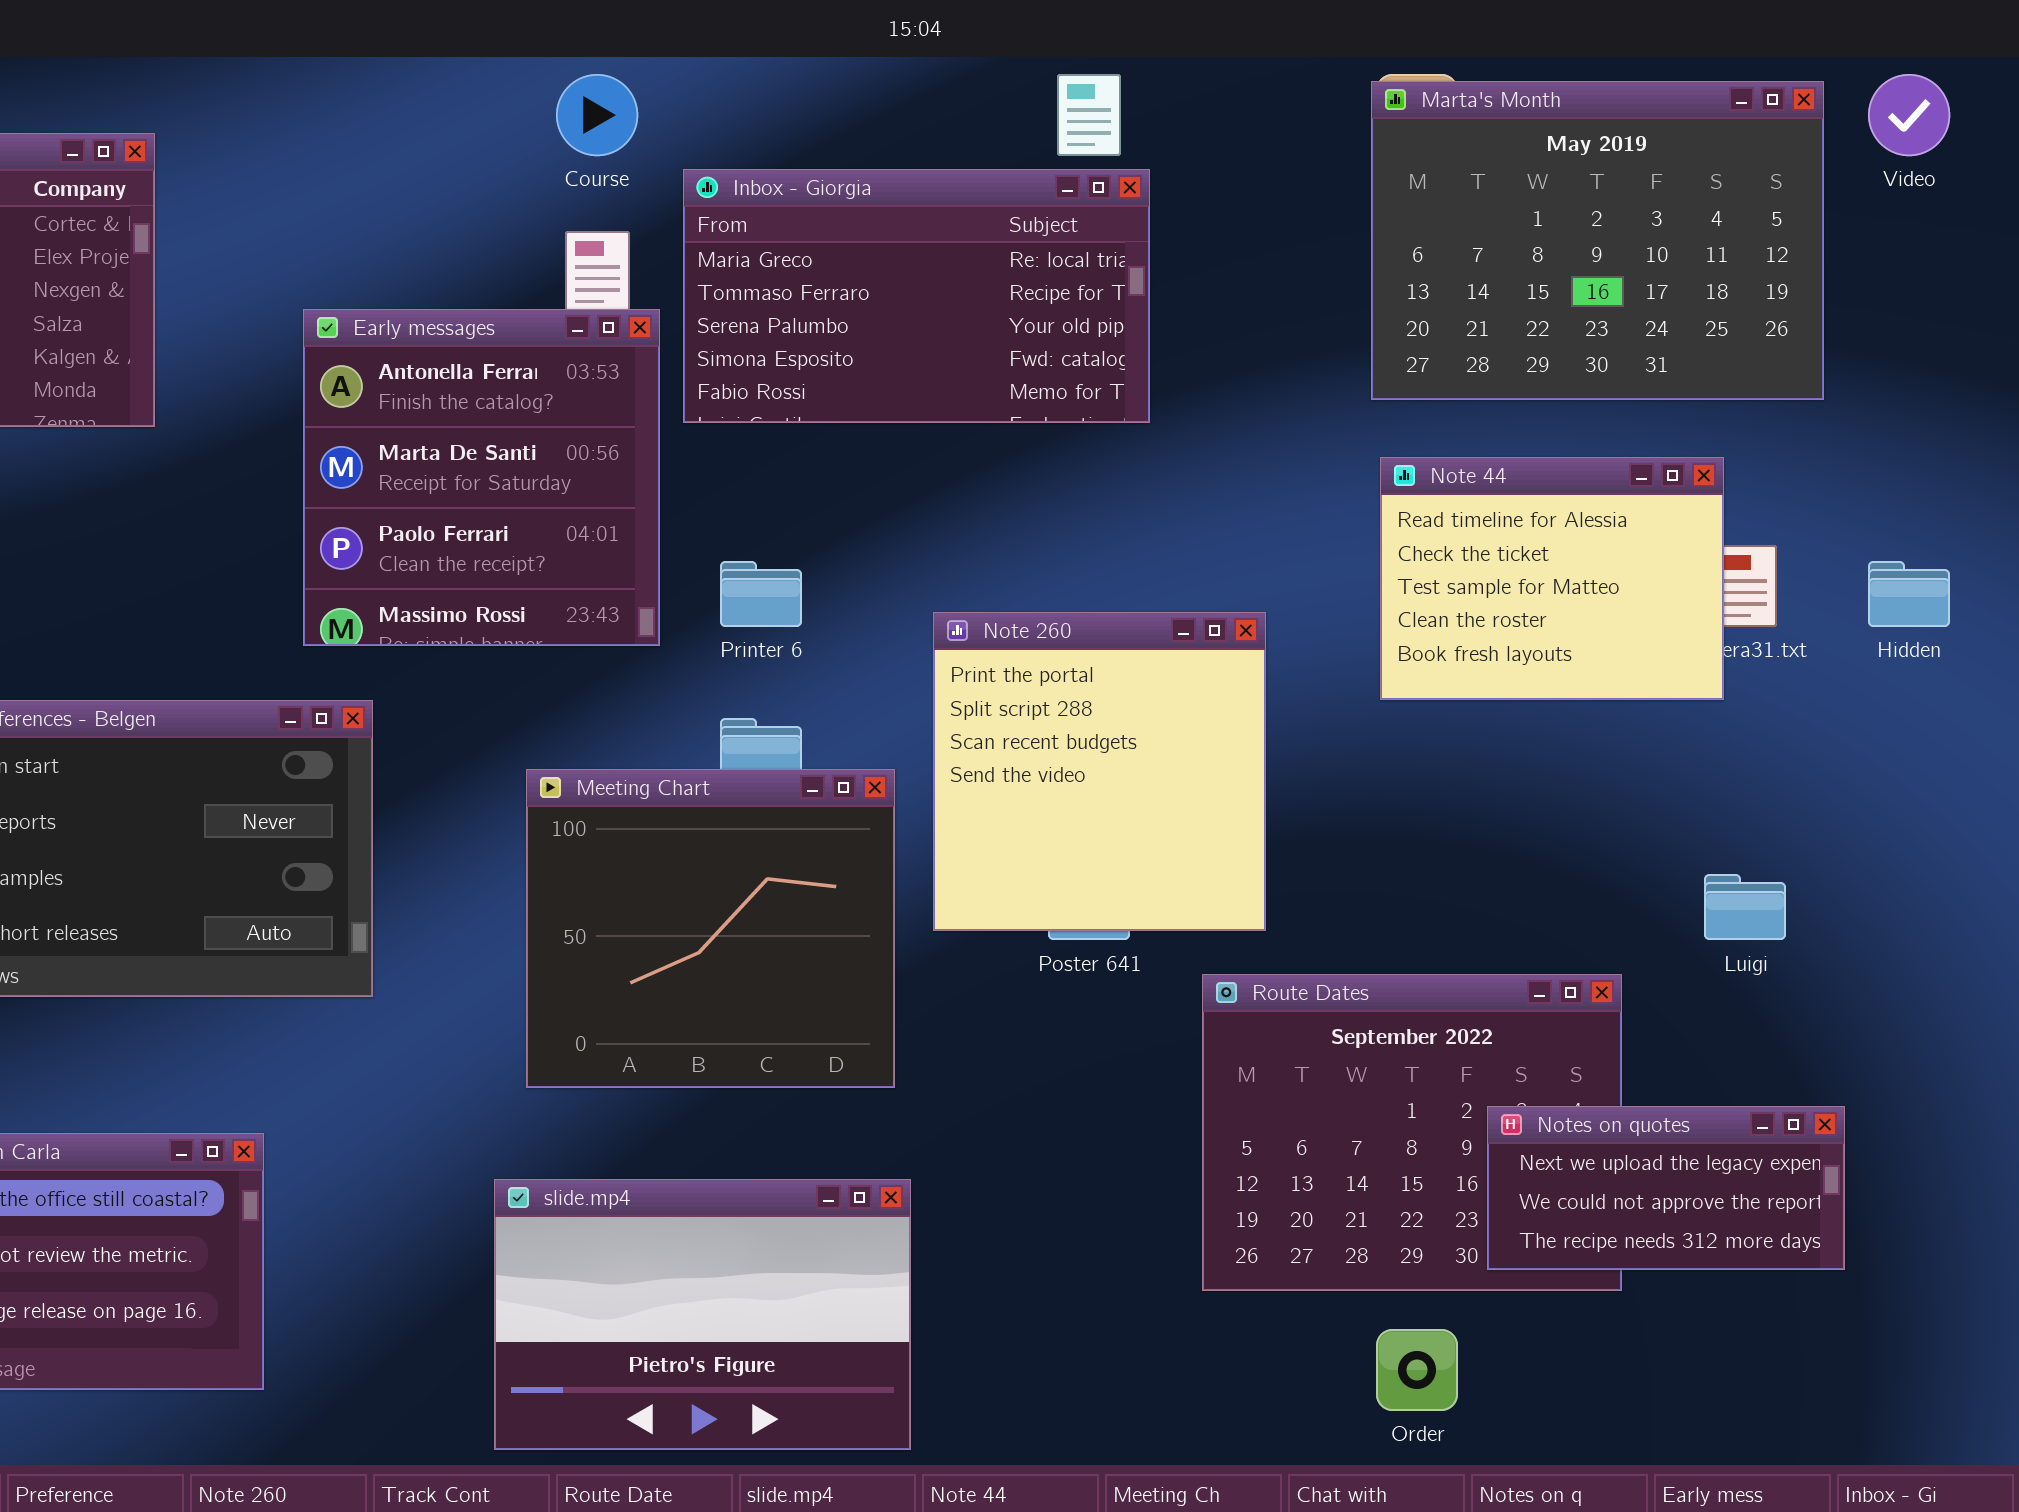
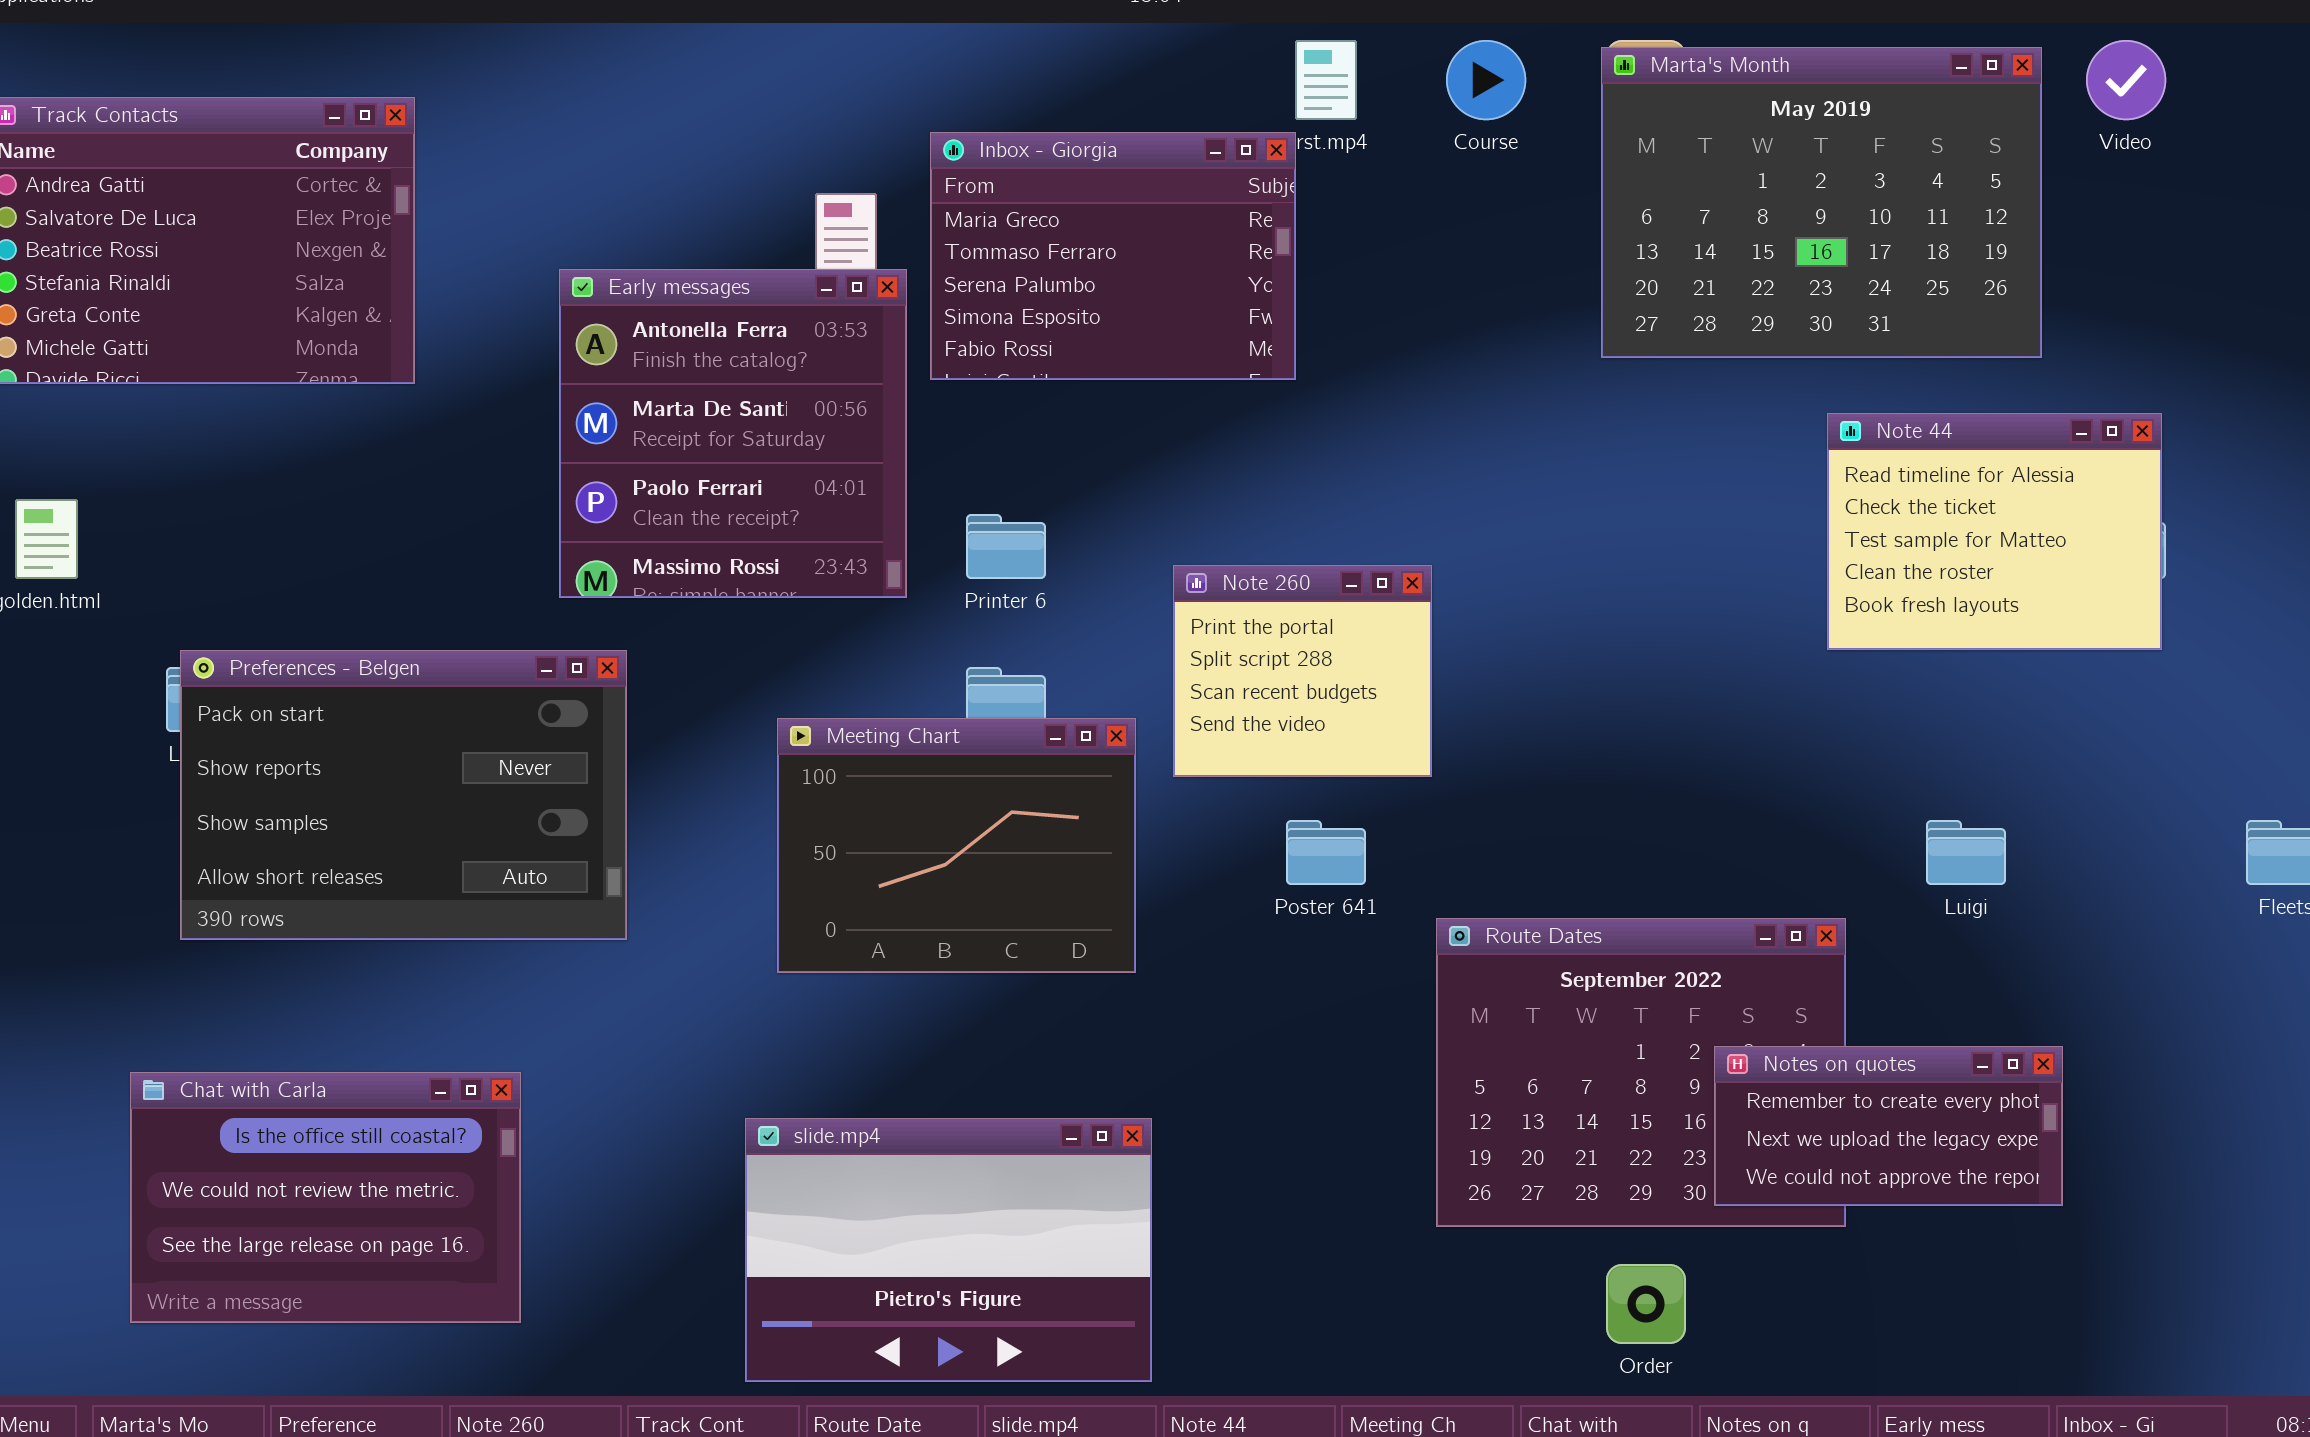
Course: [556,74,638,156] -> [1446,40,1526,120], moved
Inbox - Giorgia: [683,169,1150,423] -> [930,132,1296,380], resized
Note 44: [1380,457,1724,700] -> [1827,413,2162,650], moved
Note 260: [933,612,1266,931] -> [1173,565,1432,777], resized
Meeting Chart: [526,769,895,1088] -> [777,718,1136,973], resized
Notes on quotes: [1487,1106,1845,1270] -> [1714,1046,2063,1206], scrolled up 1 row

